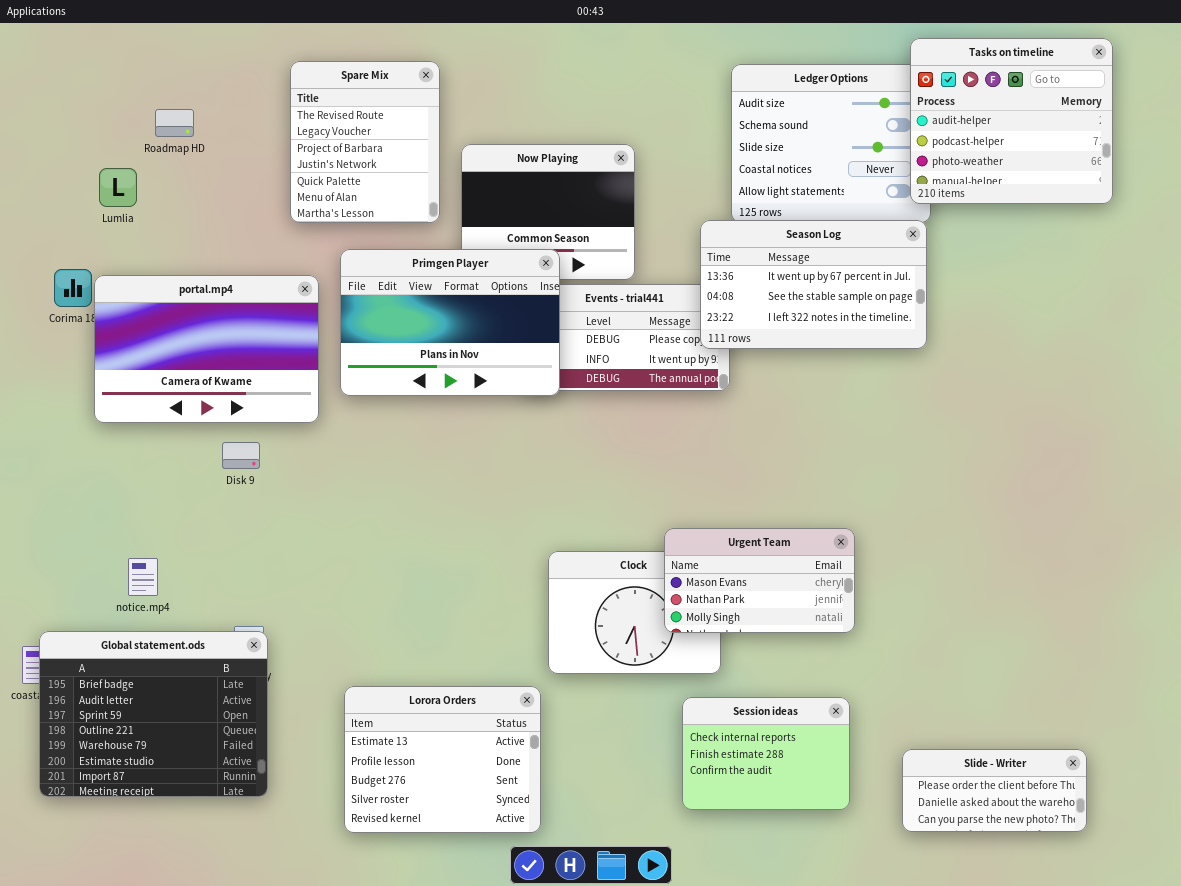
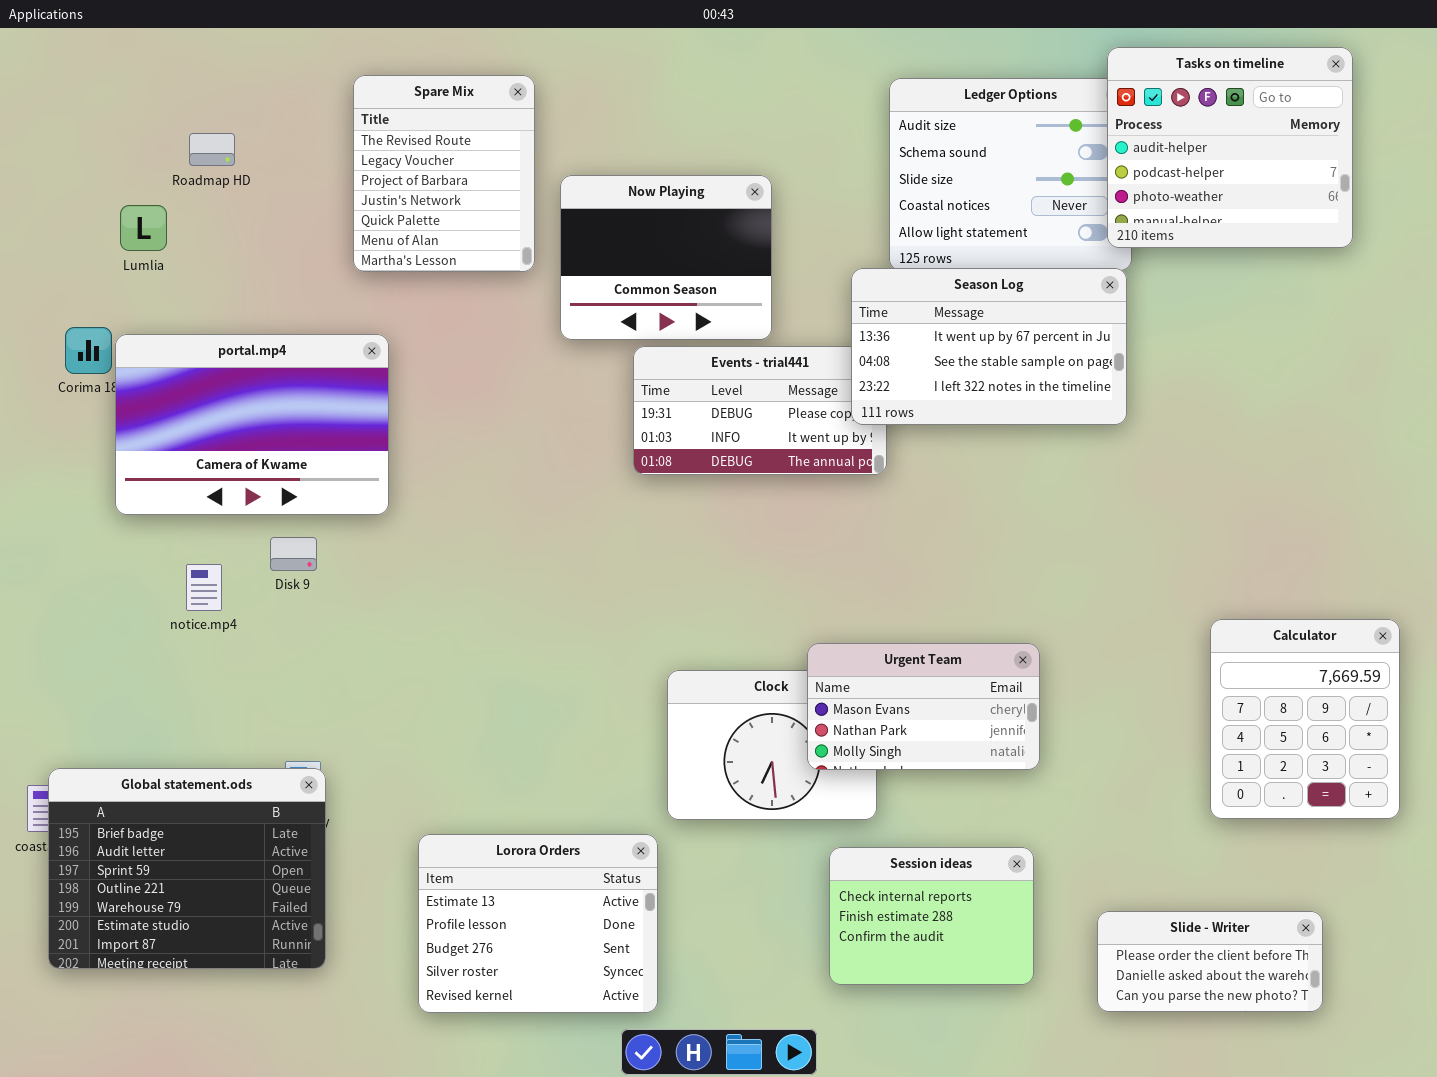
Primgen Player: [340,249,560,396] -> none, closed
Calculator: none -> [1210,619,1400,819], opened
notice.mp4: [128,558,158,596] -> [186,564,222,611], moved

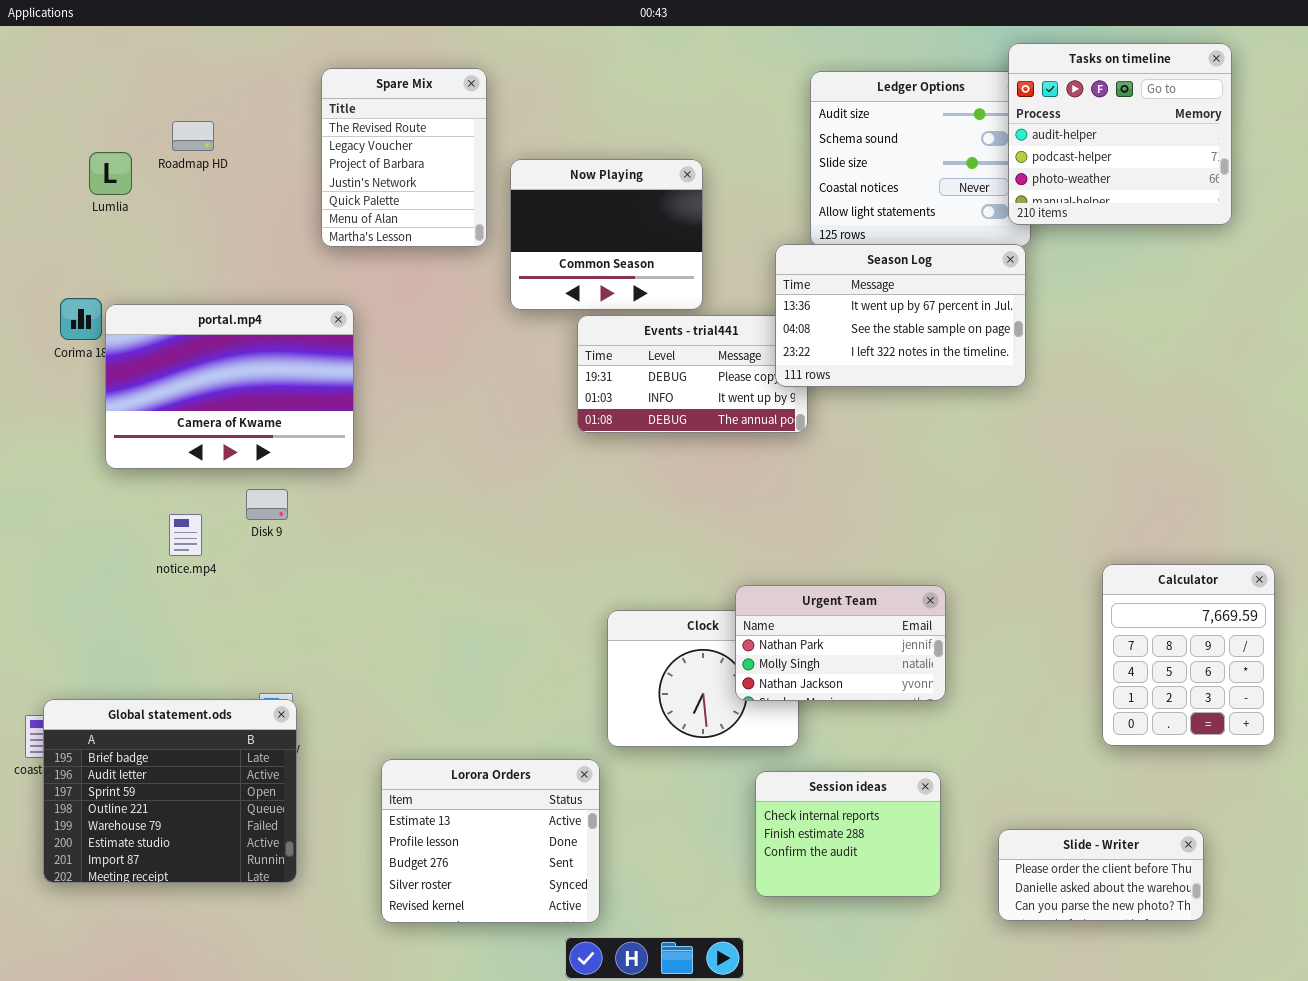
Lumlia: [120,205,167,251] -> [89,152,132,195], moved
Urgent Team: [807,643,1040,770] -> [735,585,946,701], scrolled down 1 row

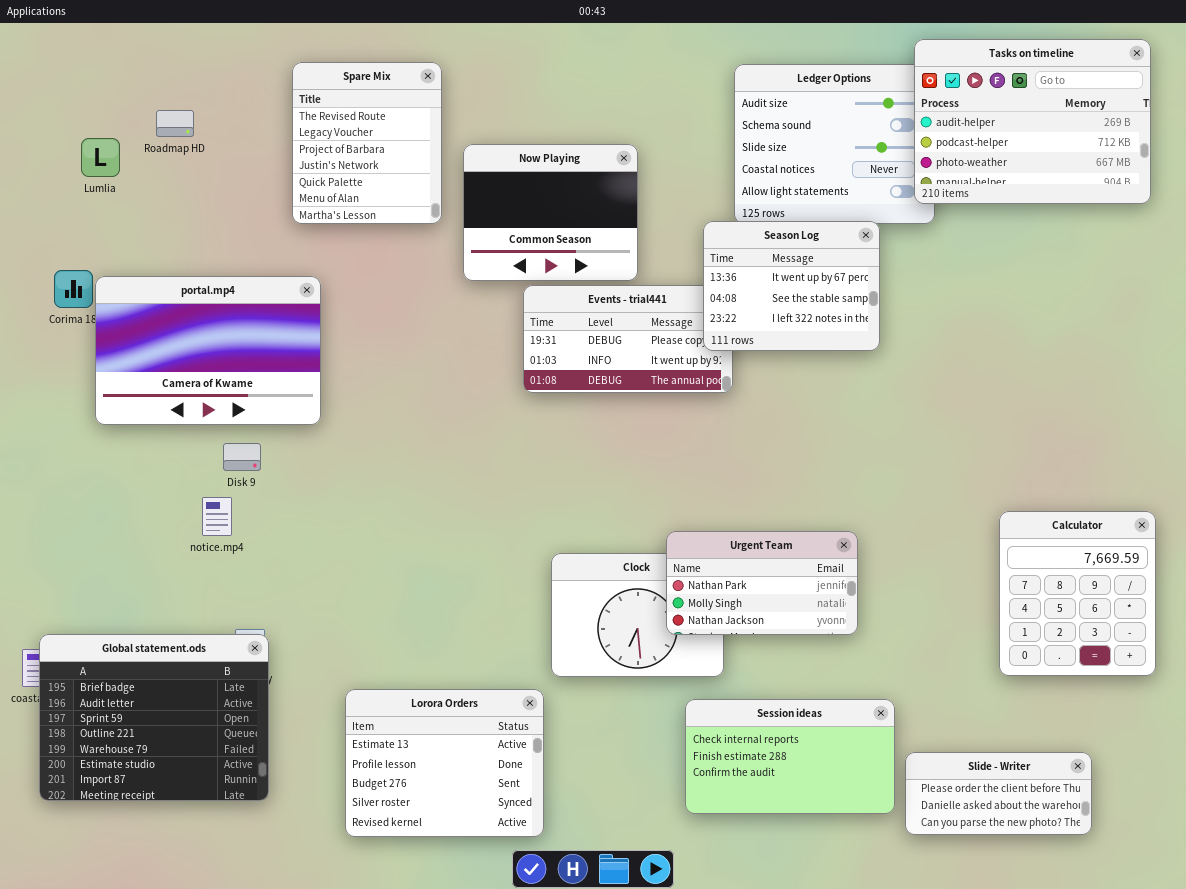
Tasks on timeline: [1008,43,1232,225] -> [914,39,1151,204], resized
Season Log: [775,244,1026,387] -> [703,221,880,351], resized
notice.mp4: [169,514,202,556] -> [202,497,232,536], moved
Session ideas: [755,771,941,897] -> [685,699,895,814], resized

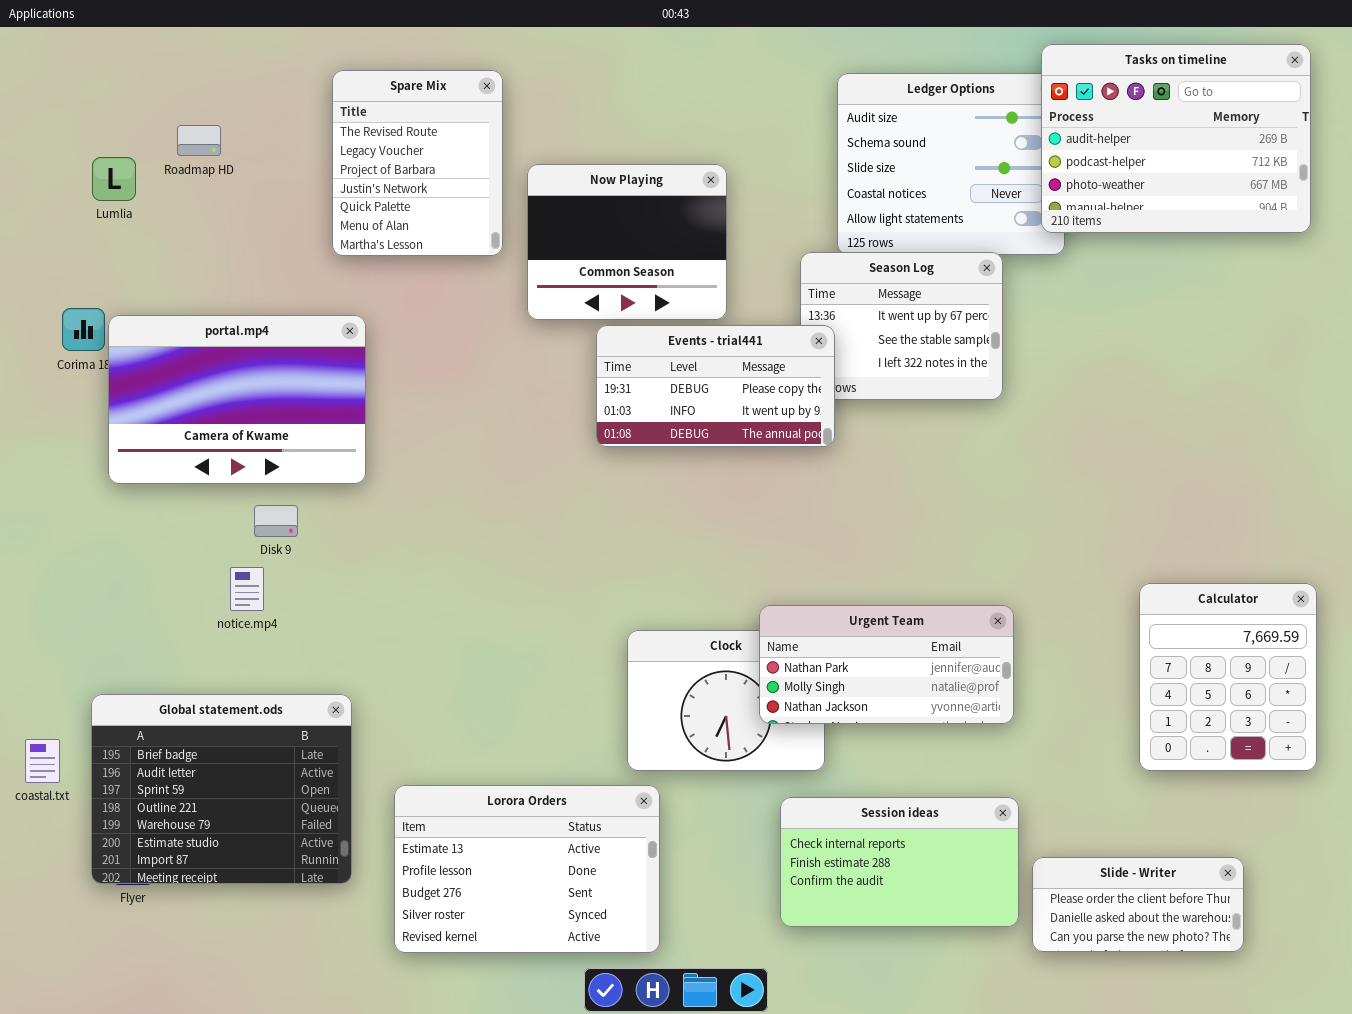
Events - trial441: [523,285,733,393] -> [596,325,835,447], raised
Urgent Team: [666,531,858,635] -> [759,605,1014,724], resized
Global statement.ods: [39,634,269,801] -> [91,694,352,884], moved
Lorora Orders: [345,689,544,837] -> [394,785,660,953], resized

